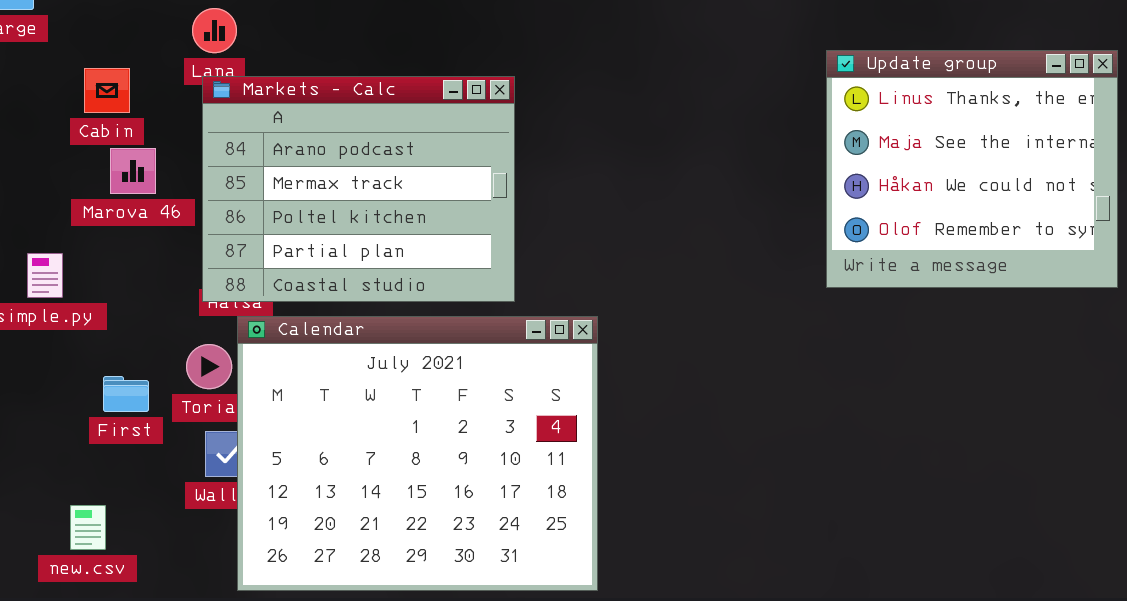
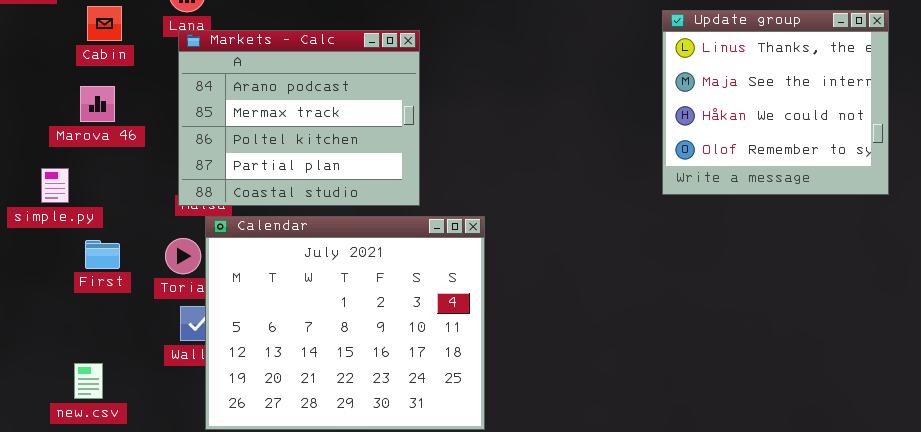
Cabin: [84,68,130,113] -> [87,6,122,41], moved
Marova 46: [110,148,156,194] -> [80,86,115,122], moved
First: [103,376,149,412] -> [85,240,120,269], moved

